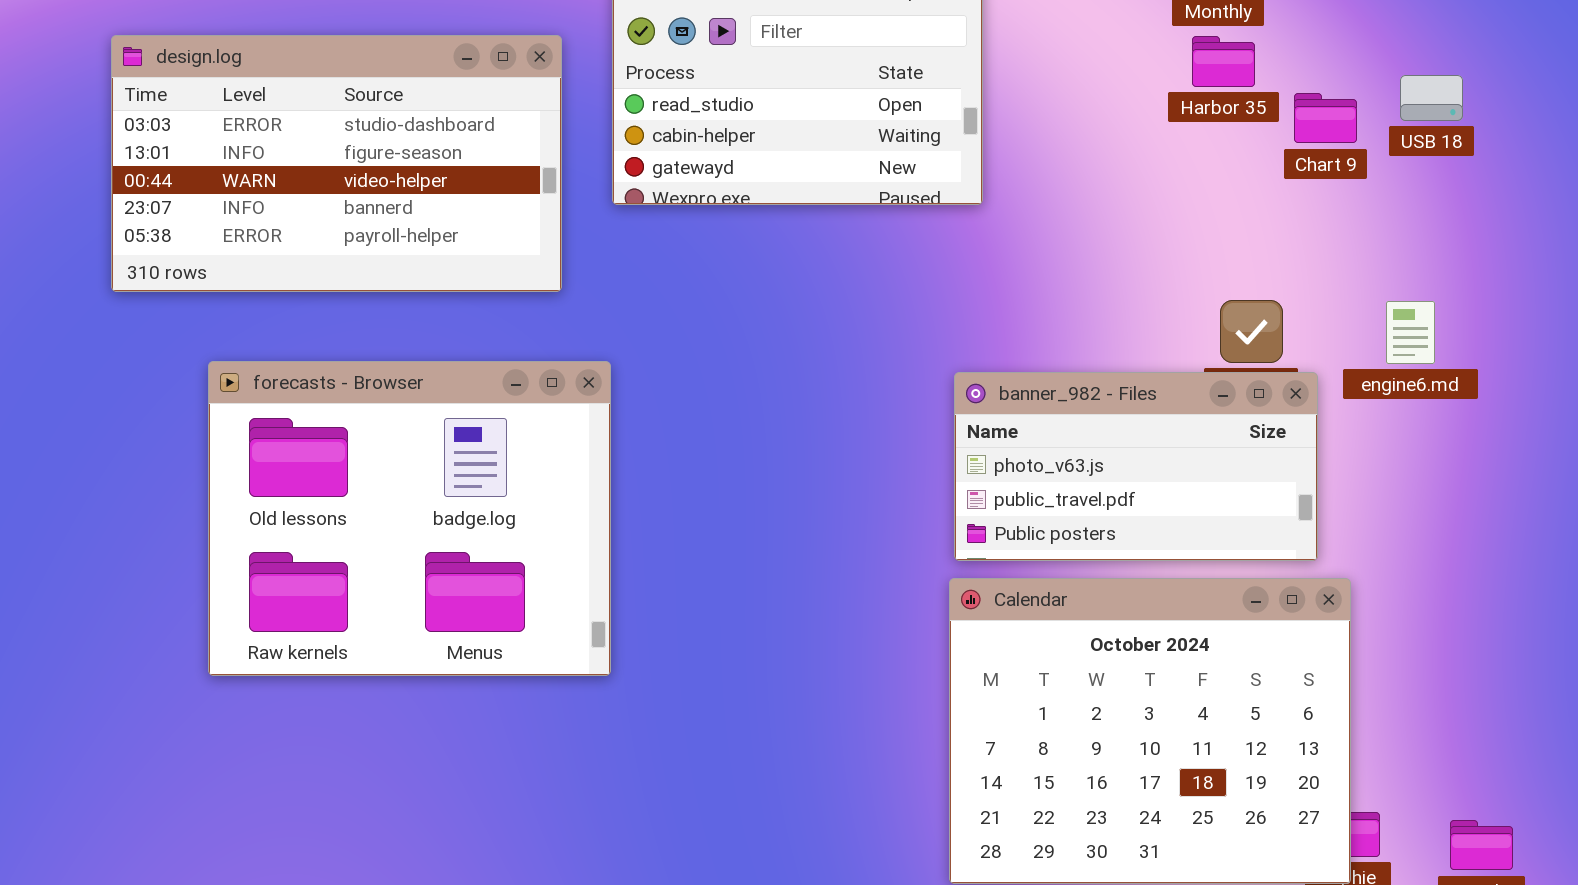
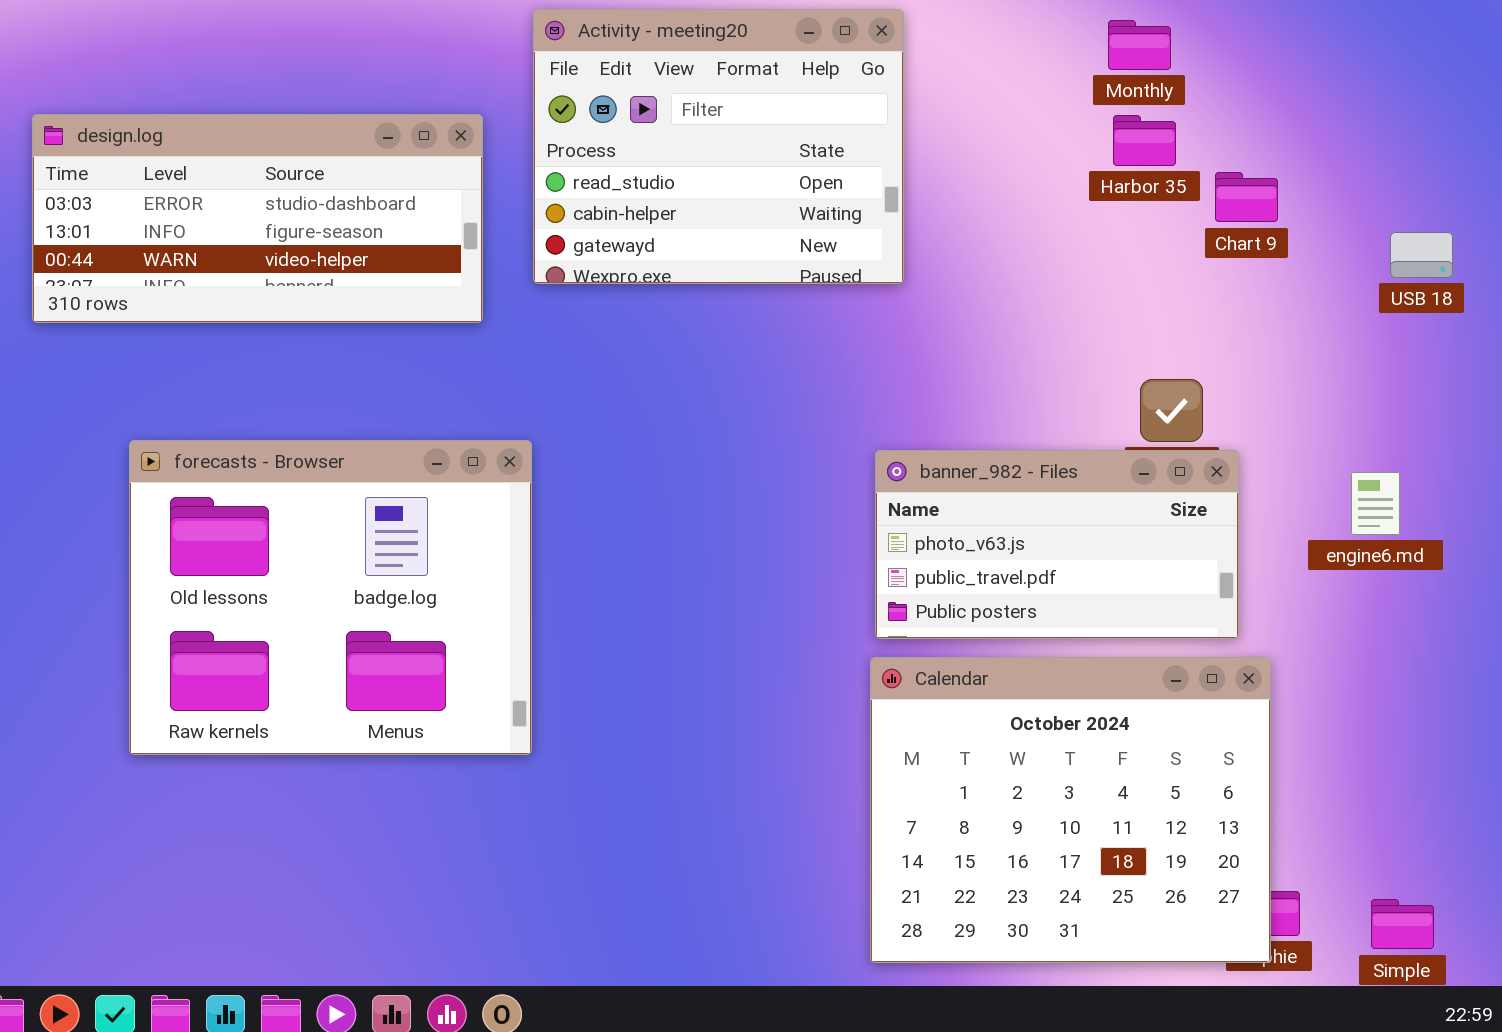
design.log: [111,35,562,292] -> [32,114,483,323], resized
USB 18: [1400,75,1463,121] -> [1390,232,1453,278], moved
engine6.md: [1386,301,1435,364] -> [1351,472,1400,535], moved

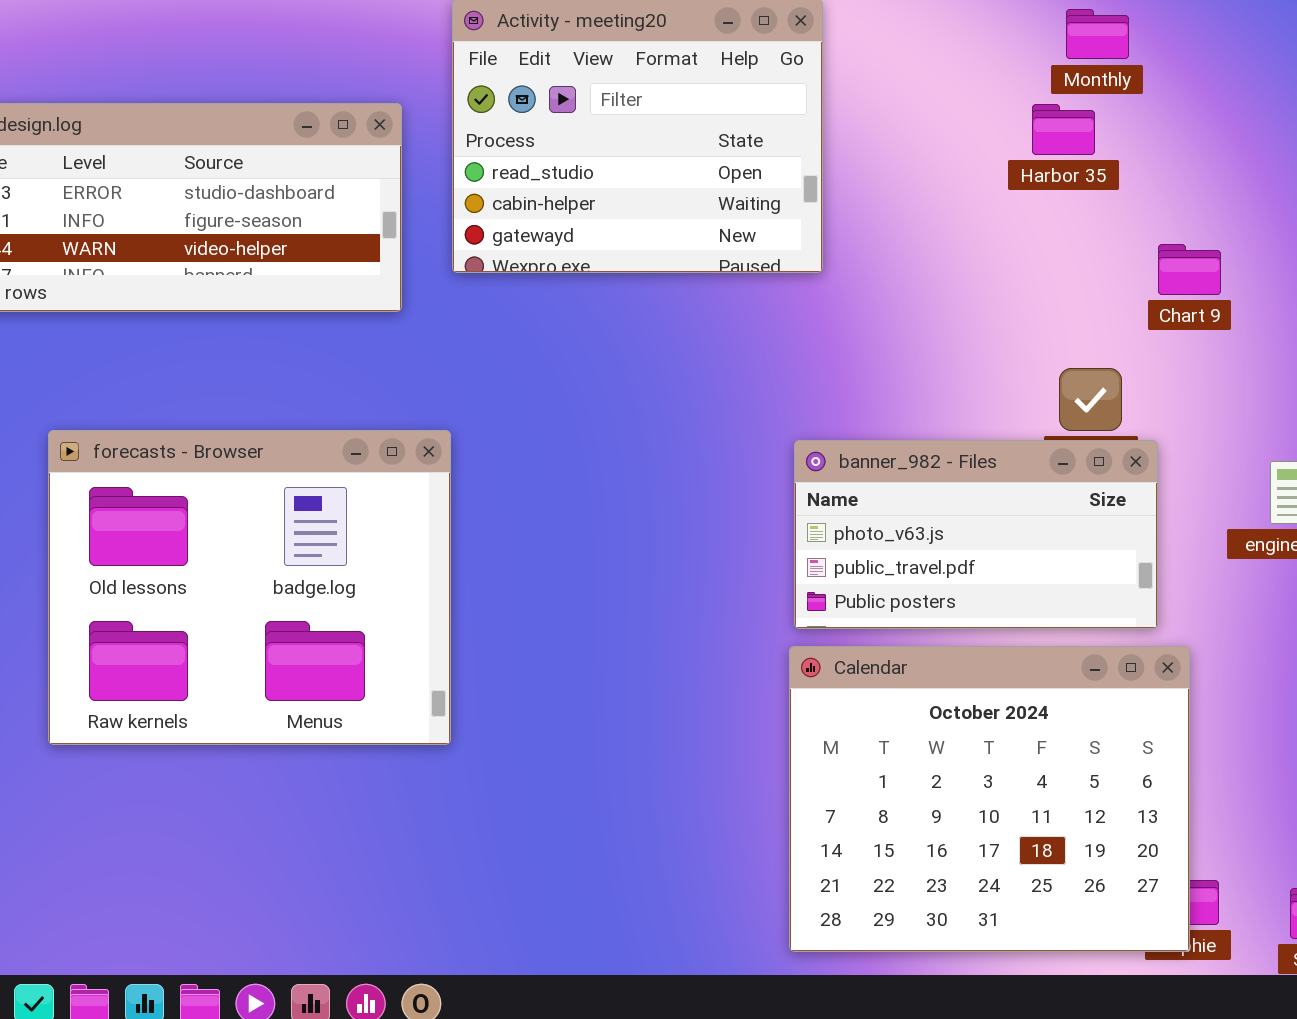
Monthly: [1108,20,1171,70] -> [1066,9,1129,59], moved
Chart 9: [1215,172,1278,222] -> [1158,244,1221,295], moved

